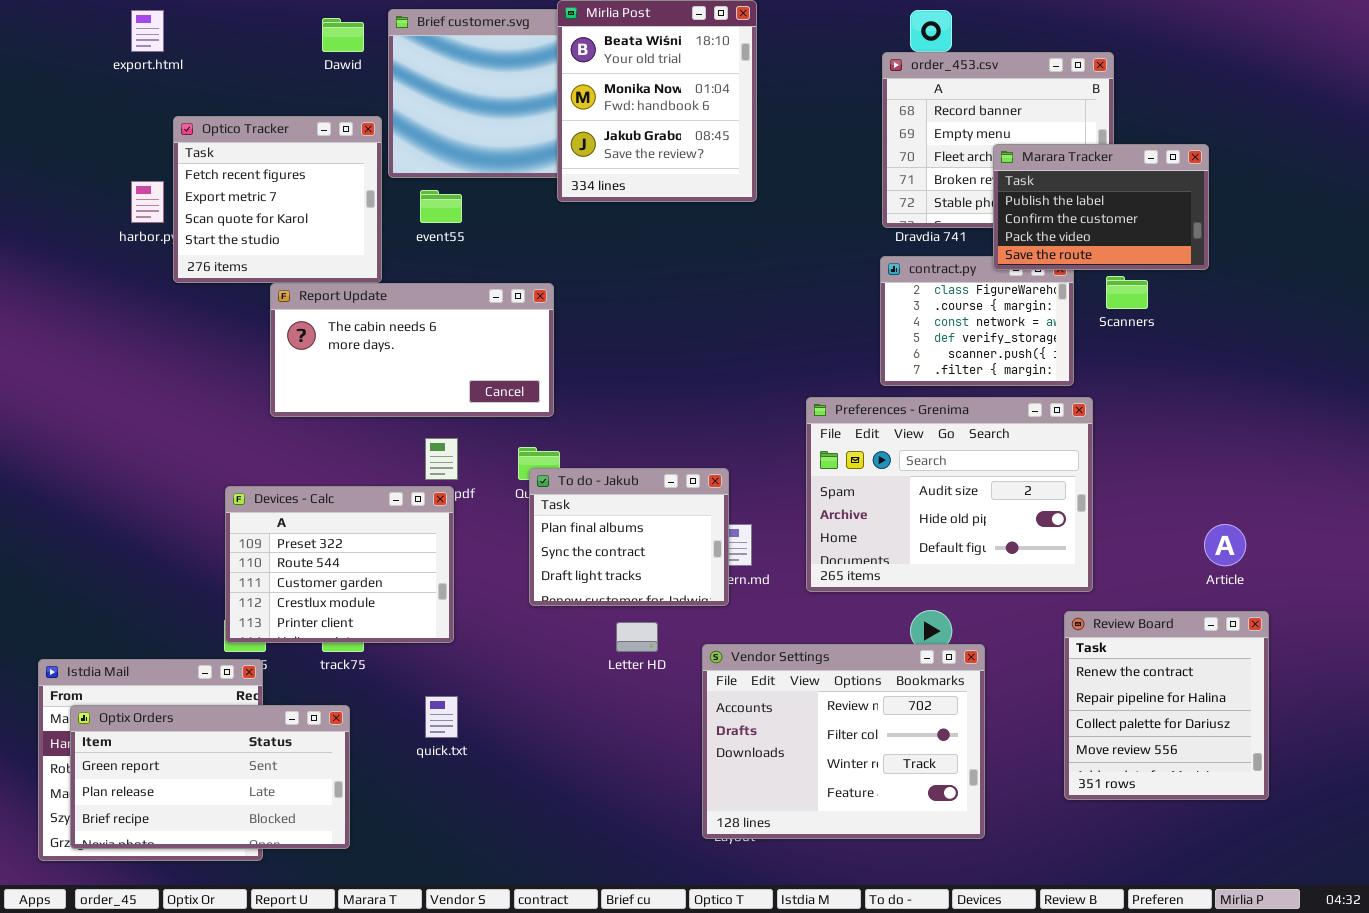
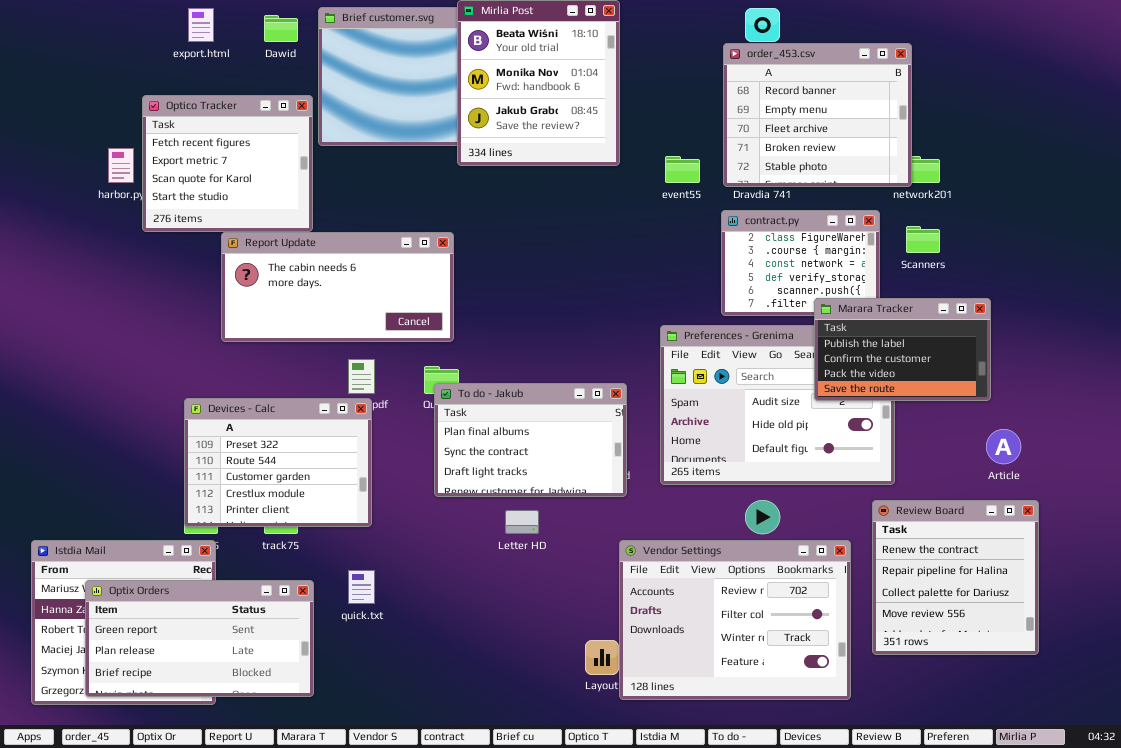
export.html: [131,10,164,52] -> [188,8,214,42], moved
Marara Tracker: [993,144,1209,270] -> [814,298,991,401], moved
event55: [420,190,462,223] -> [665,156,700,183], moved
To do - Jakub: [529,468,729,606] -> [434,383,627,497], resized
Vendor Settings: [702,644,985,839] -> [619,540,851,700], moved
Optix Orders: [70,705,350,849] -> [85,580,314,697], moved

